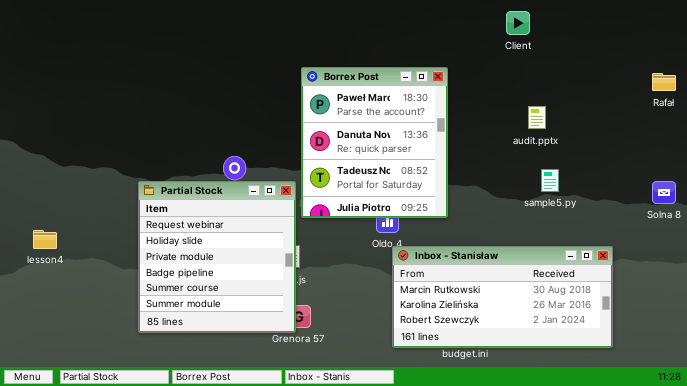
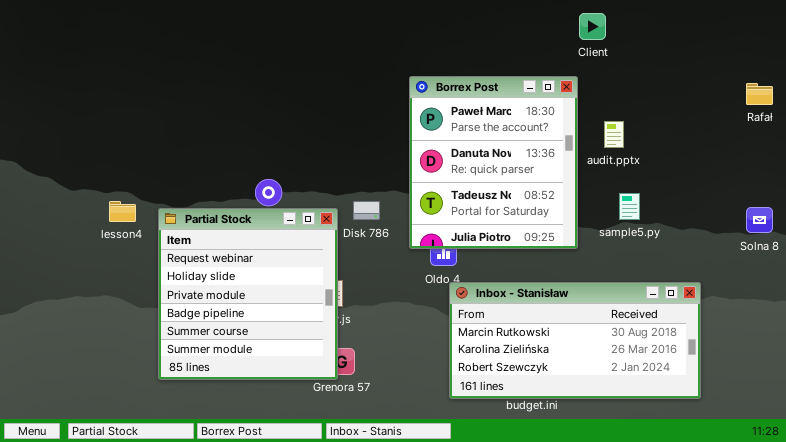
Borrex Post: [301,67,448,218] -> [409,76,578,249], moved
lesson4: [33,230,57,249] -> [109,201,136,222], moved

